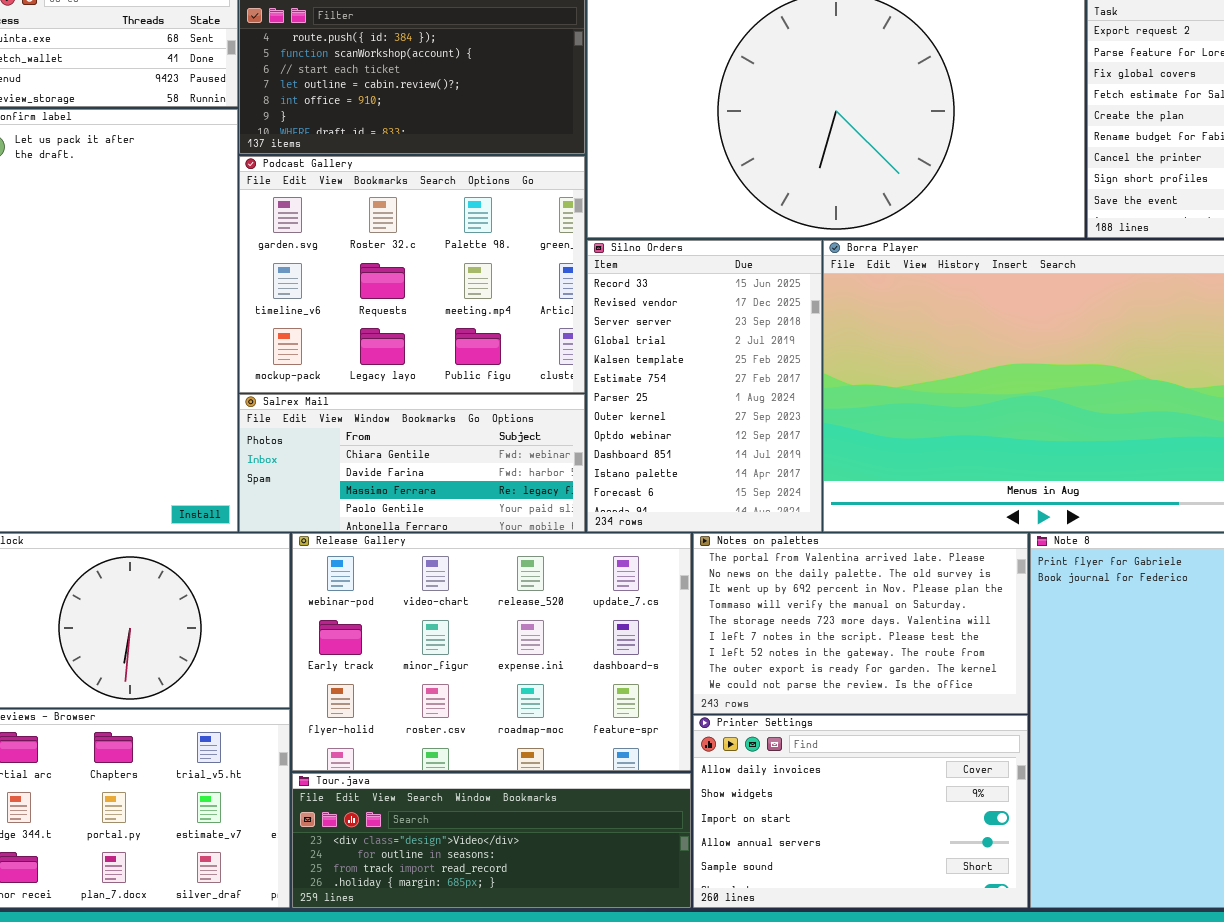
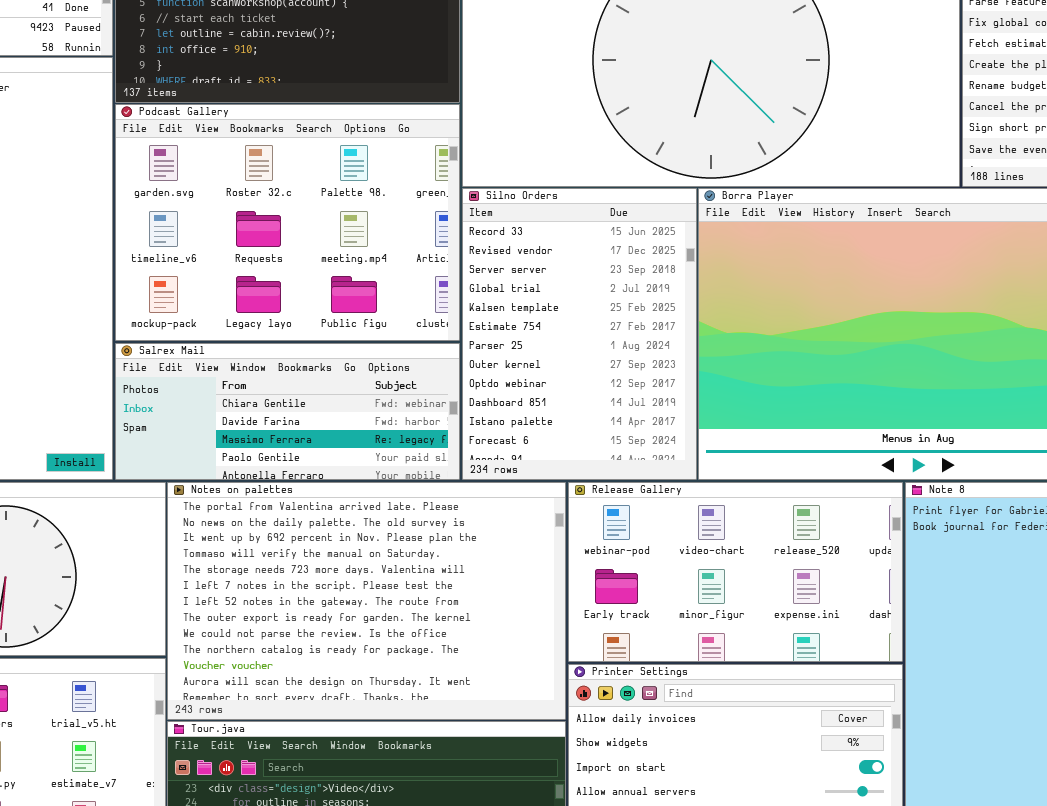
Release Gallery: [292,533,691,771] -> [568,482,903,662], moved, resized
Notes on palettes: [693,533,1028,714] -> [167,482,566,720], moved, resized

